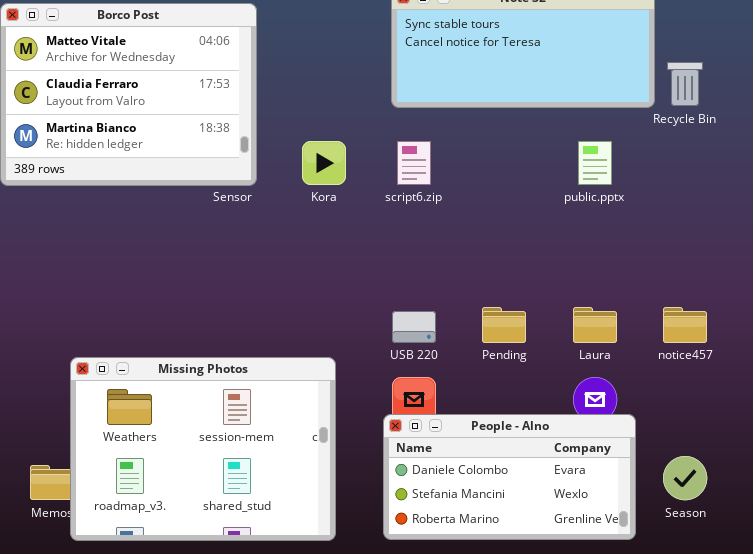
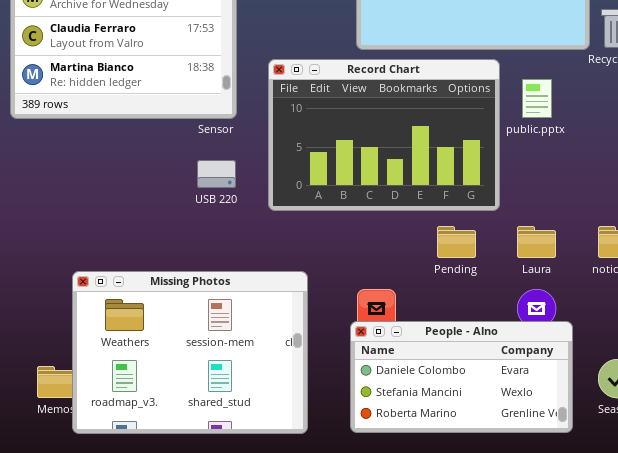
Record Chart: none -> [268,59,500,211], opened
USB 220: [392,311,436,343] -> [197,160,236,188], moved

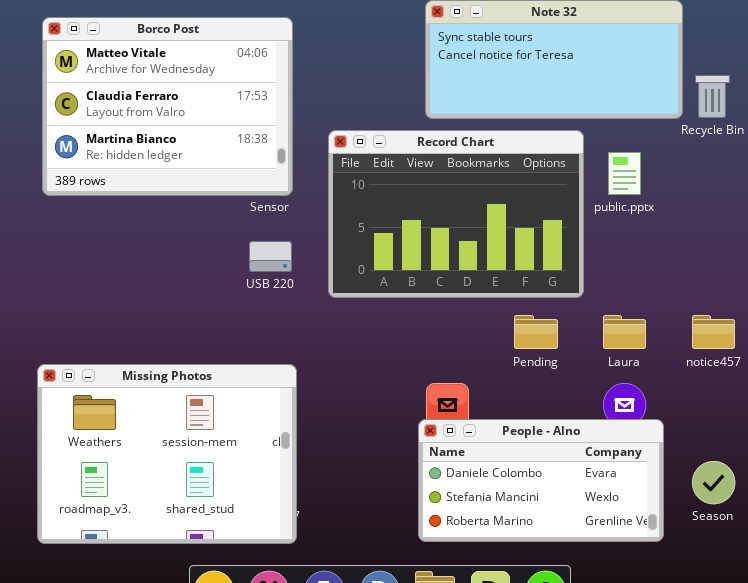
Missing Photos: [72,271,308,434] -> [37,364,297,544], moved

